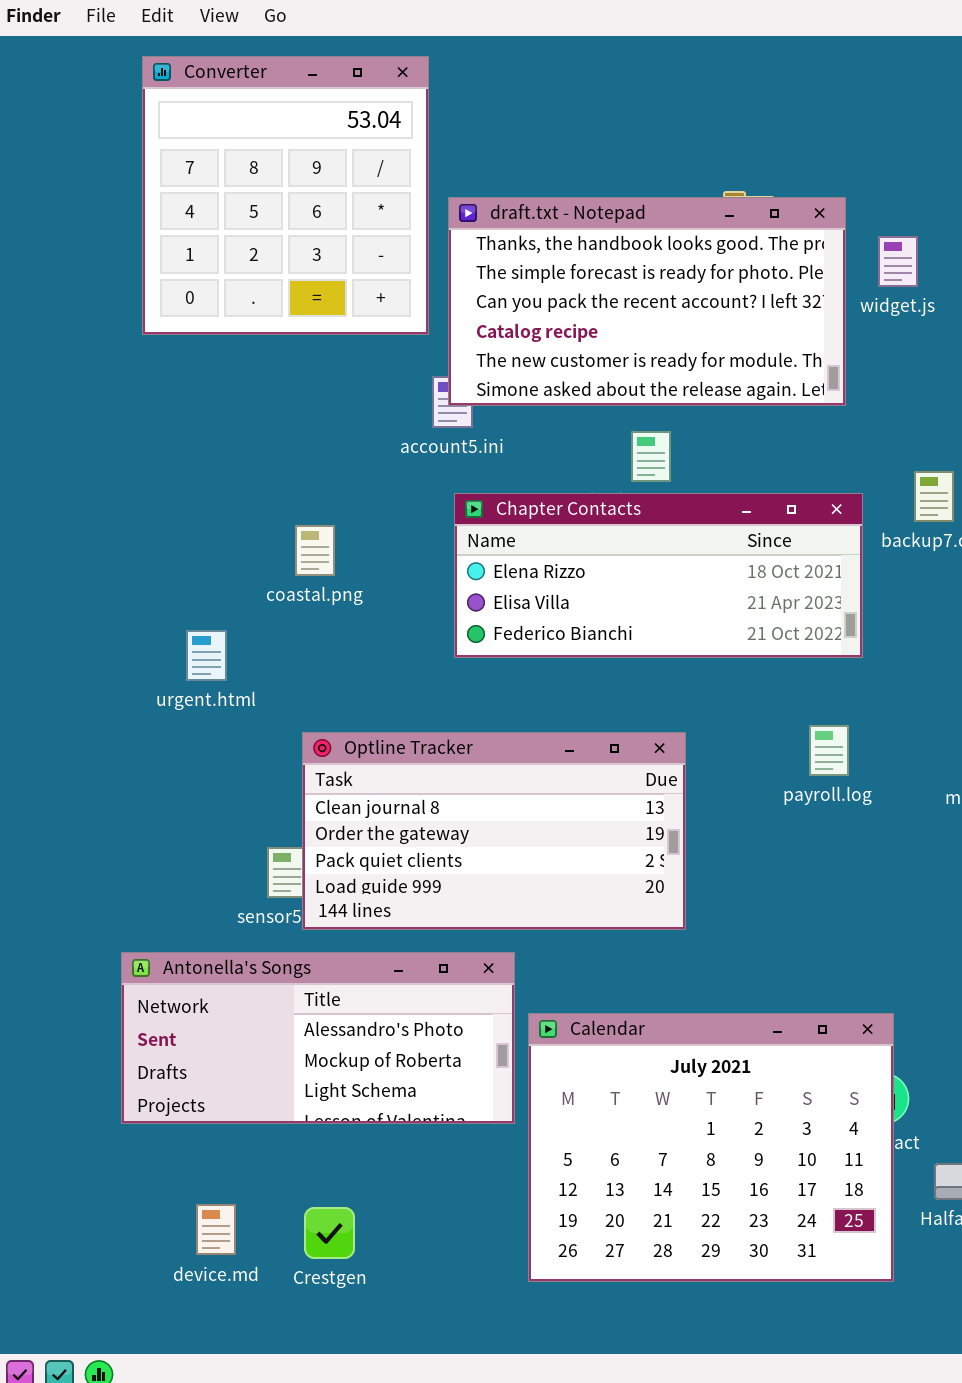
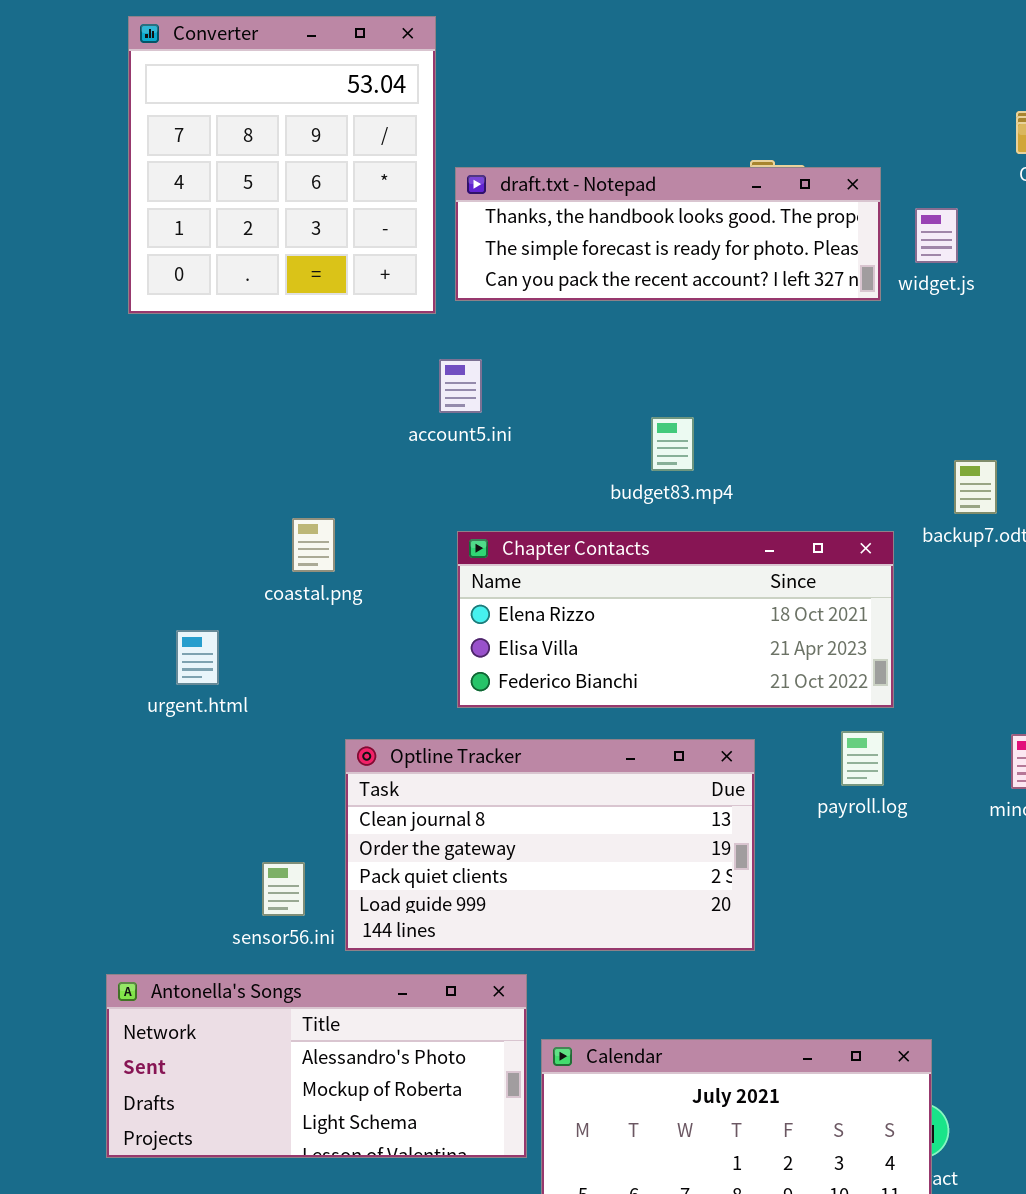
draft.txt - Notepad: [448,197,846,406] -> [455,167,881,301], resized
Chapter Contacts: [454,493,863,658] -> [457,531,894,708], moved
Optline Tracker: [302,732,686,930] -> [345,739,755,951], moved

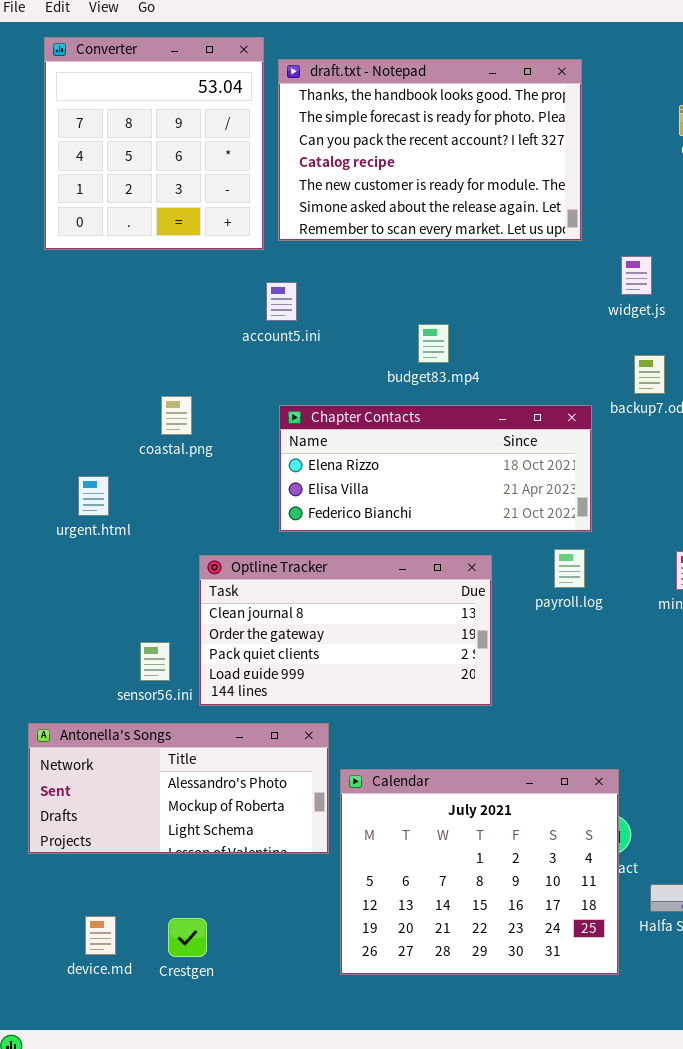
draft.txt - Notepad: [455,167,881,301] -> [278,59,582,241], resized
widget.js: [915,208,958,263] -> [621,256,652,295], moved

